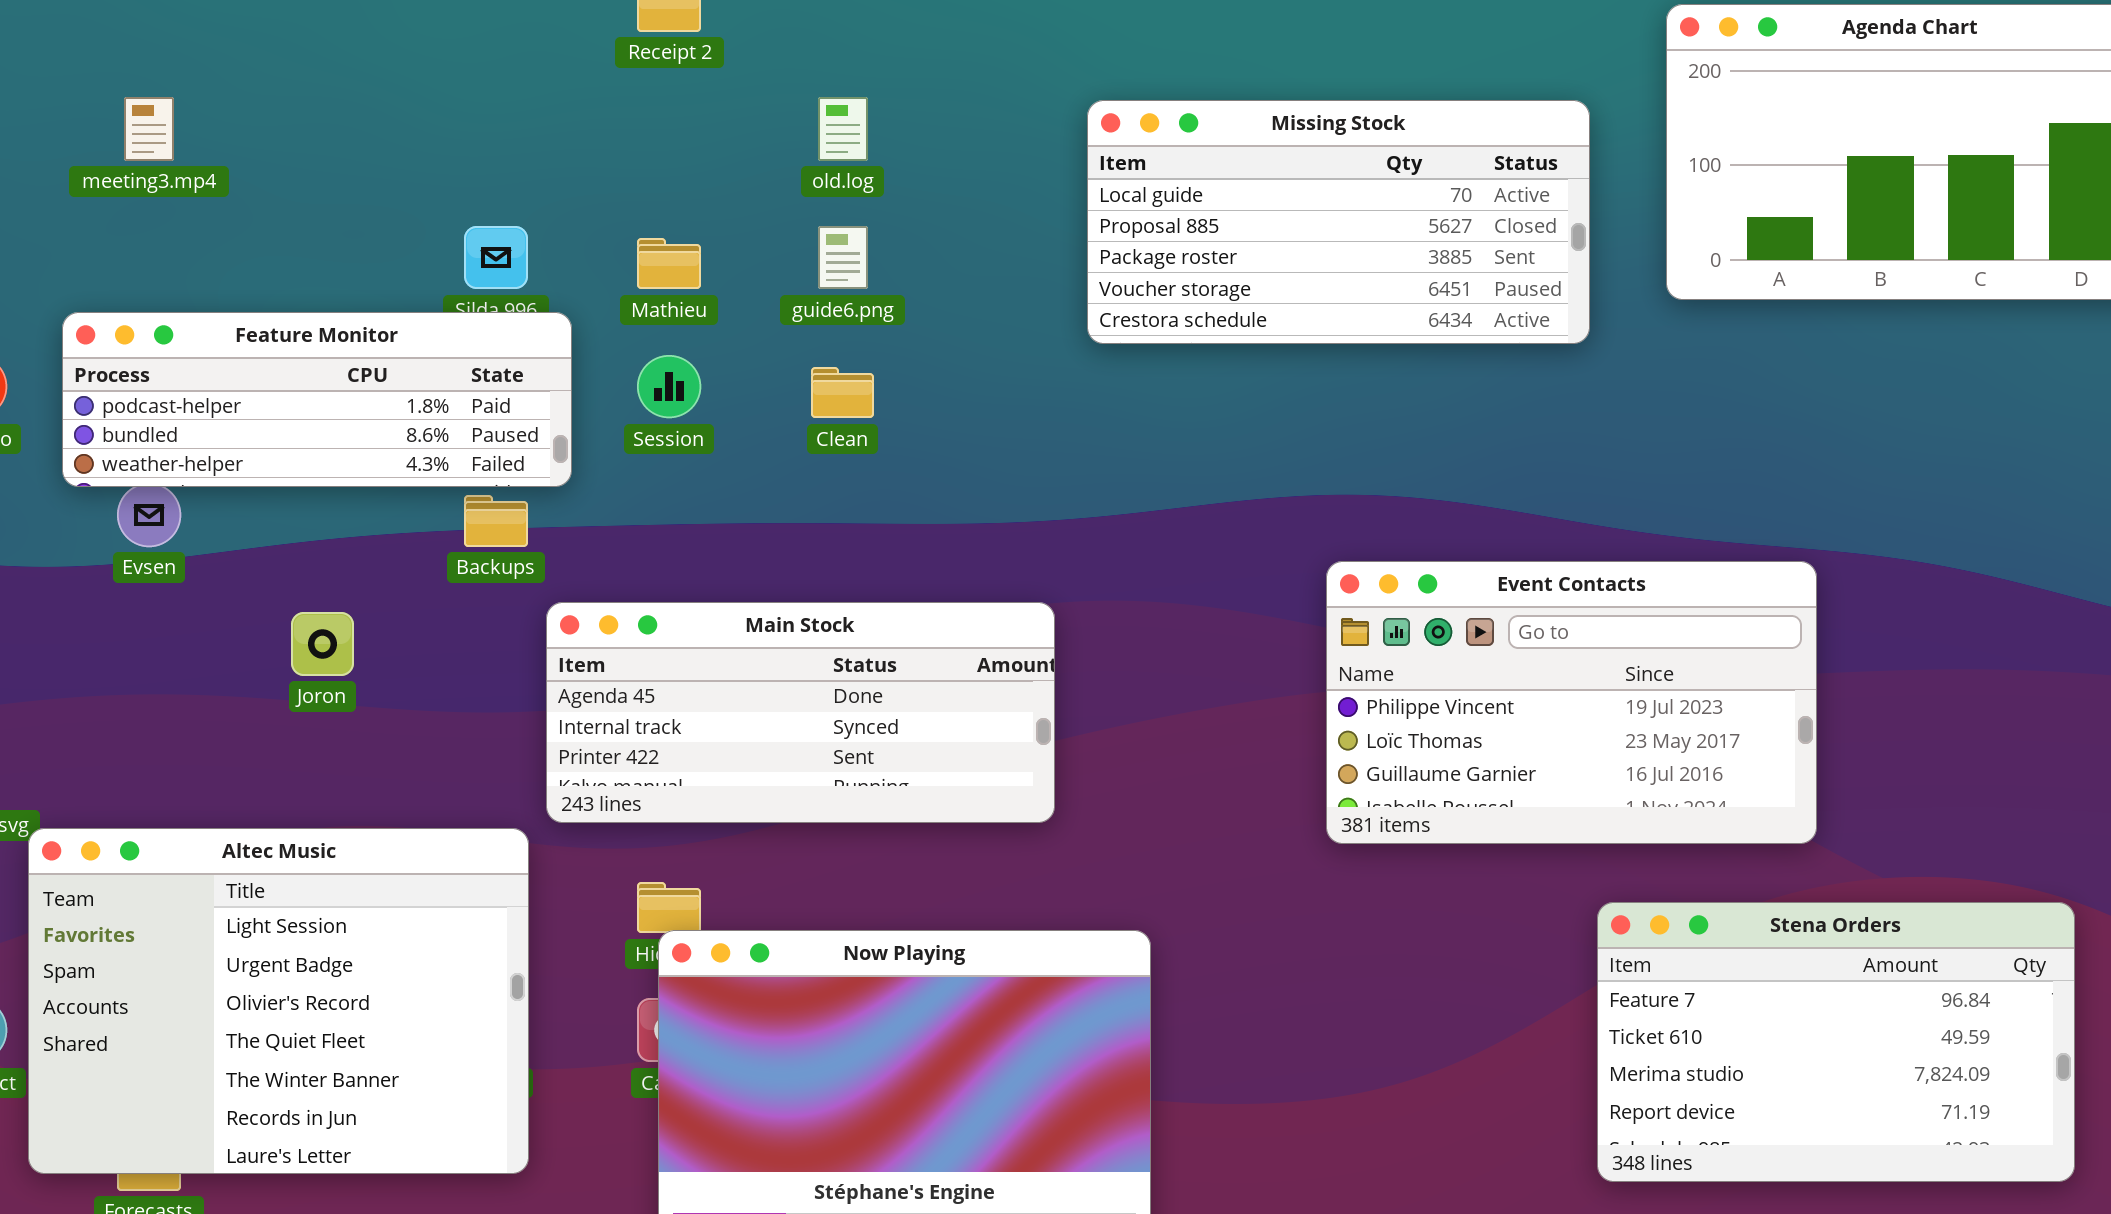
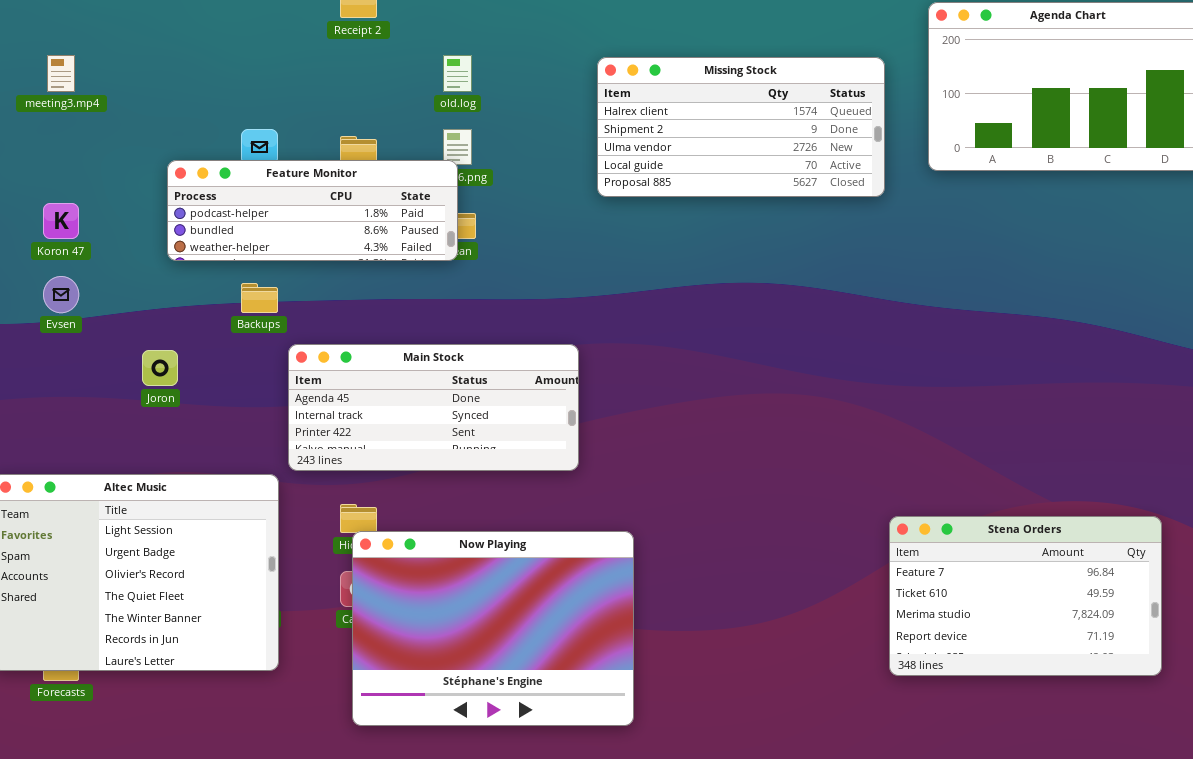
Missing Stock: [1087,100,1590,344] -> [597,57,885,197], scrolled up 3 rows
Feature Monitor: [62,312,572,487] -> [167,160,458,261], moved
Event Contacts: [1326,561,1817,844] -> none, closed

